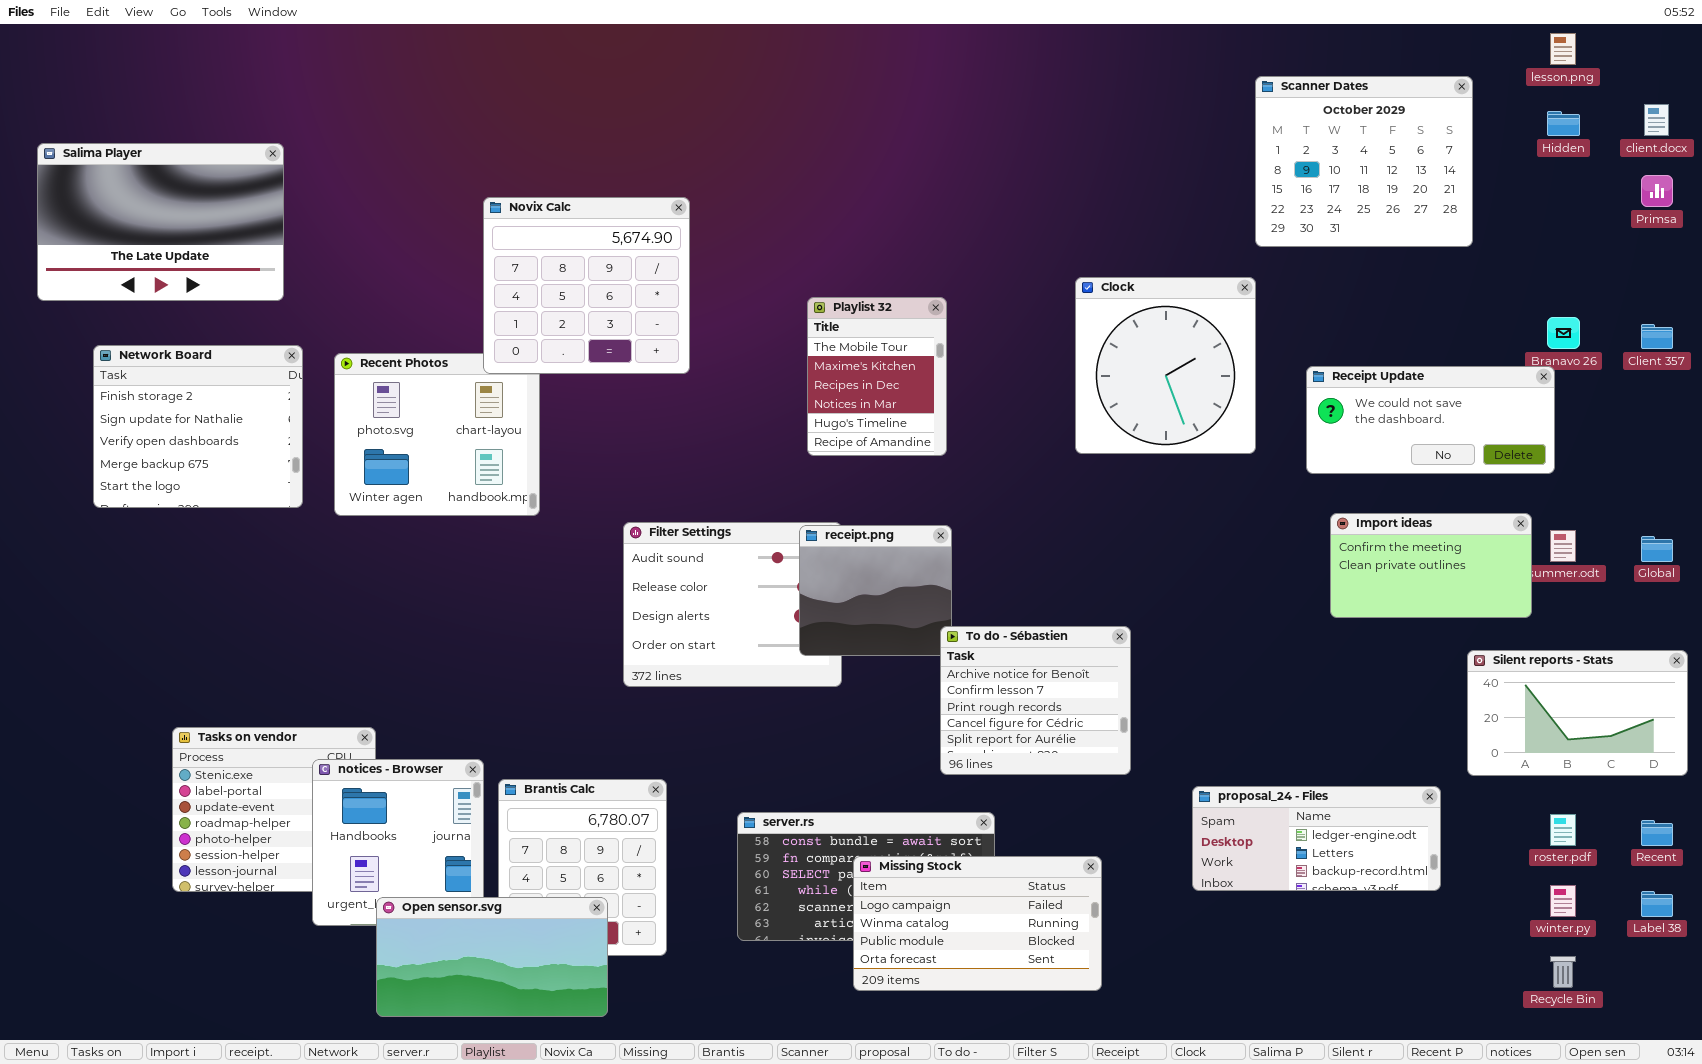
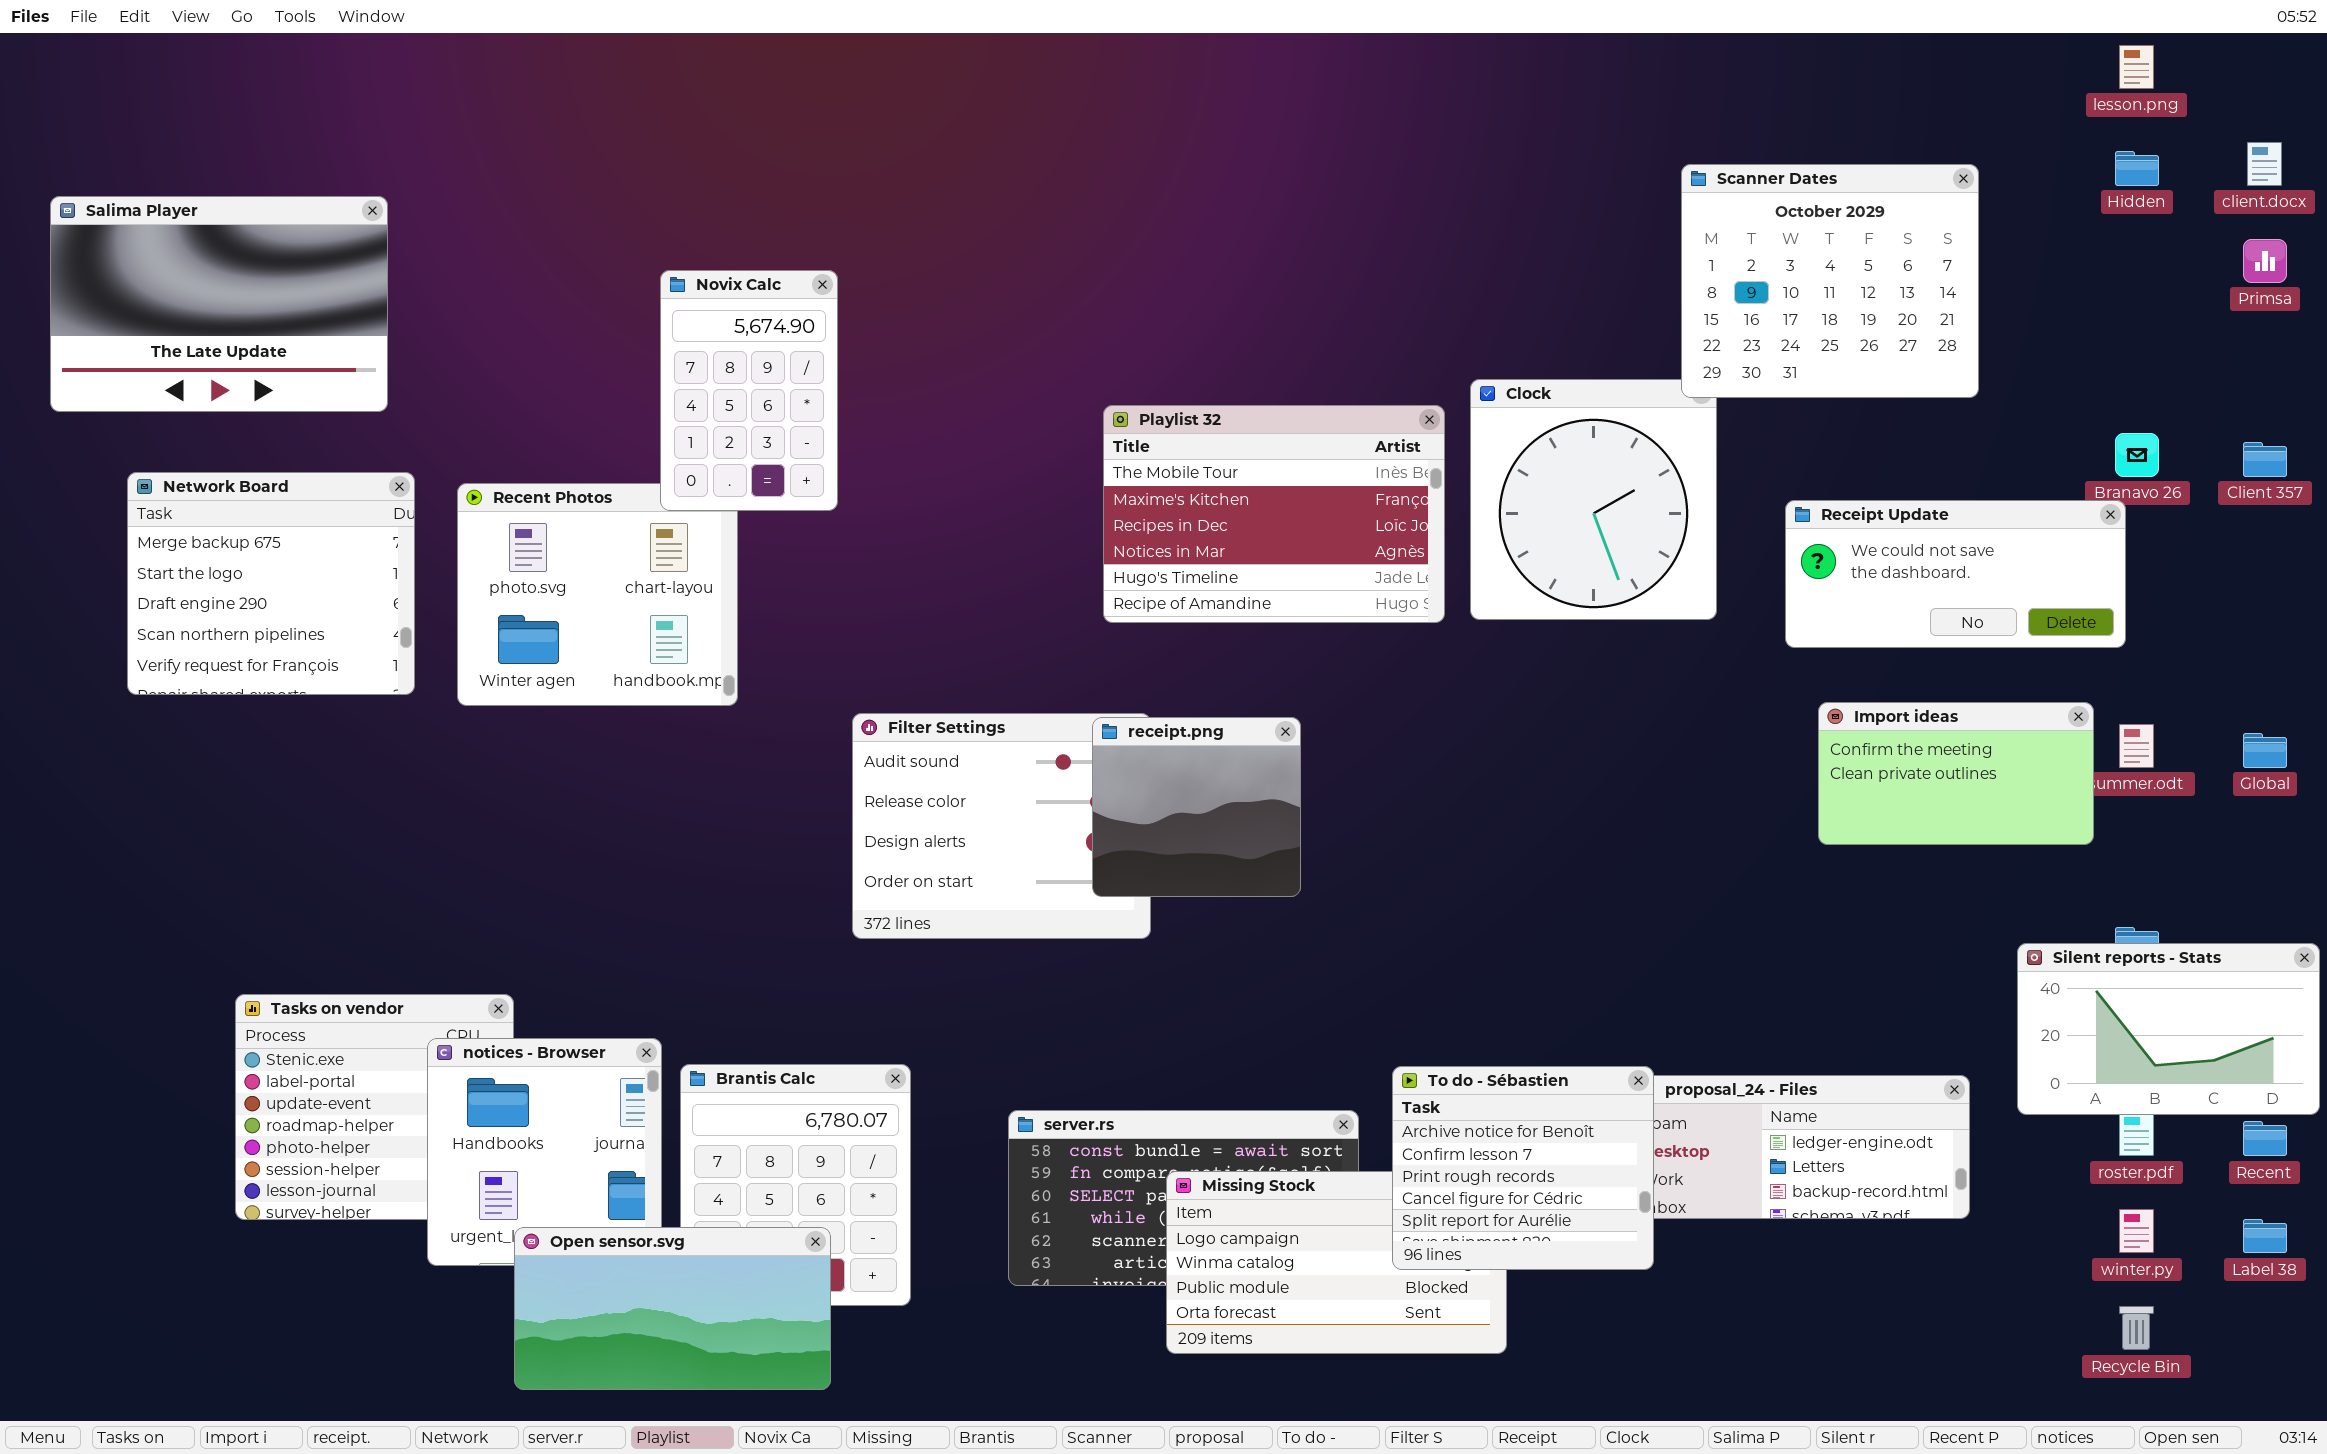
Scanner Dates: [1255,76,1473,247] -> [1681,164,1979,398], moved
Novix Calc: [483,197,690,374] -> [660,270,838,511], resized
Playlist 32: [807,297,947,456] -> [1103,405,1445,623], resized
Network Board: [93,345,303,508] -> [127,472,415,695], scrolled down 3 rows
To do - Sébastien: [940,626,1131,775] -> [1392,1066,1654,1270], moved
Silent reports - Stats: [1467,650,1688,776] -> [2017,943,2320,1115], moved

